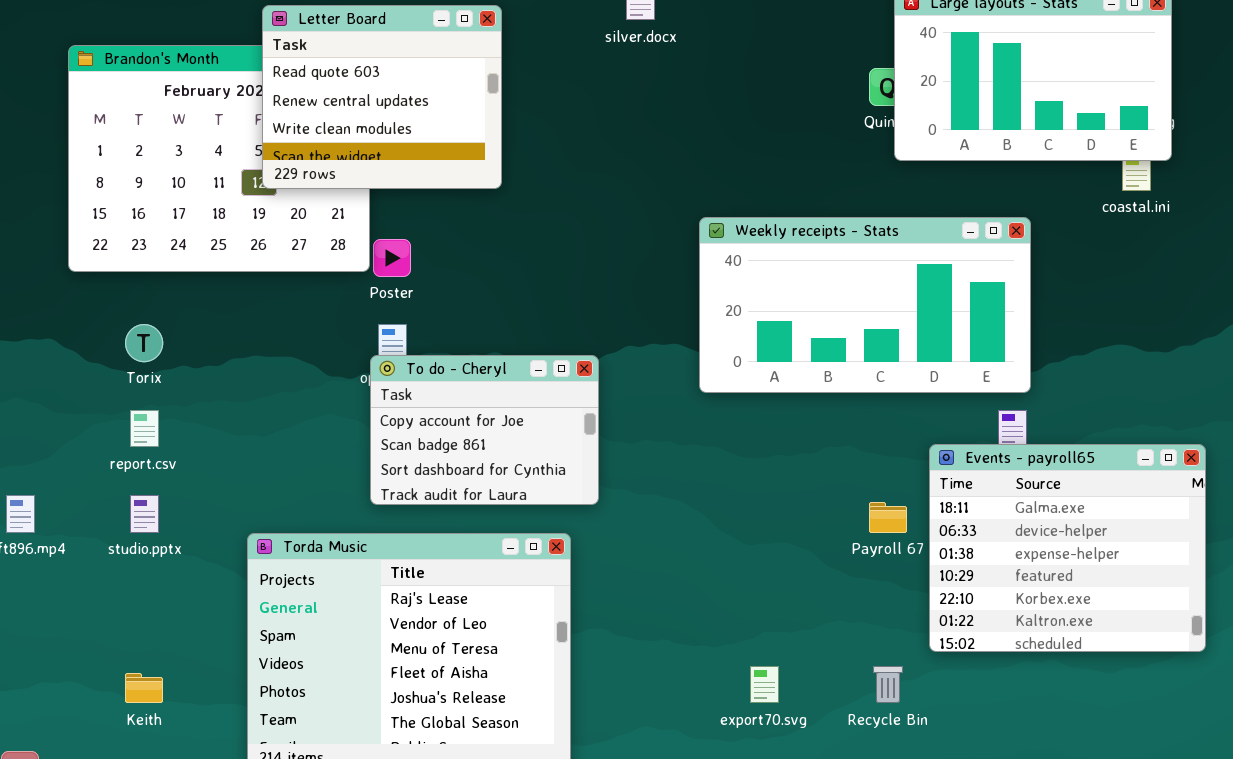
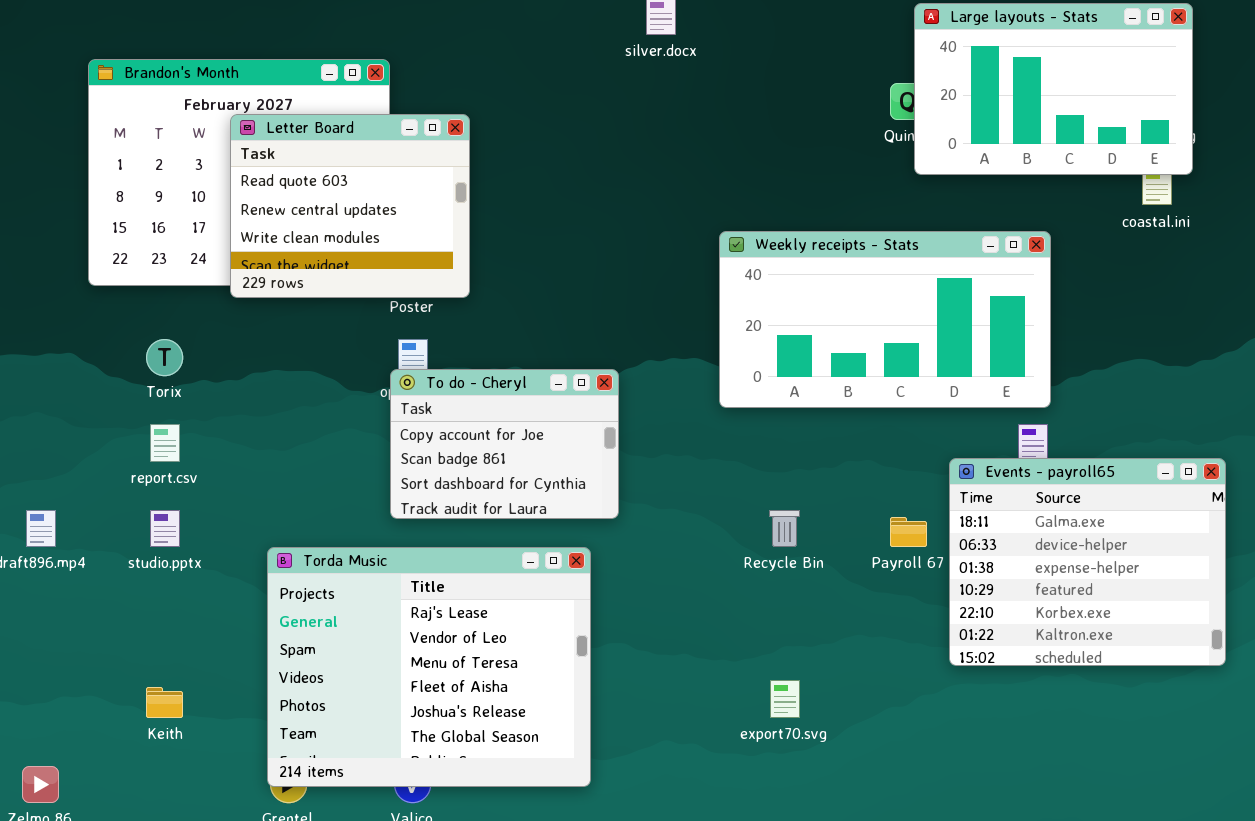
Letter Board: [262,5,502,189] -> [230,114,470,298], moved
Recycle Bin: [873,666,903,703] -> [769,510,800,547], moved

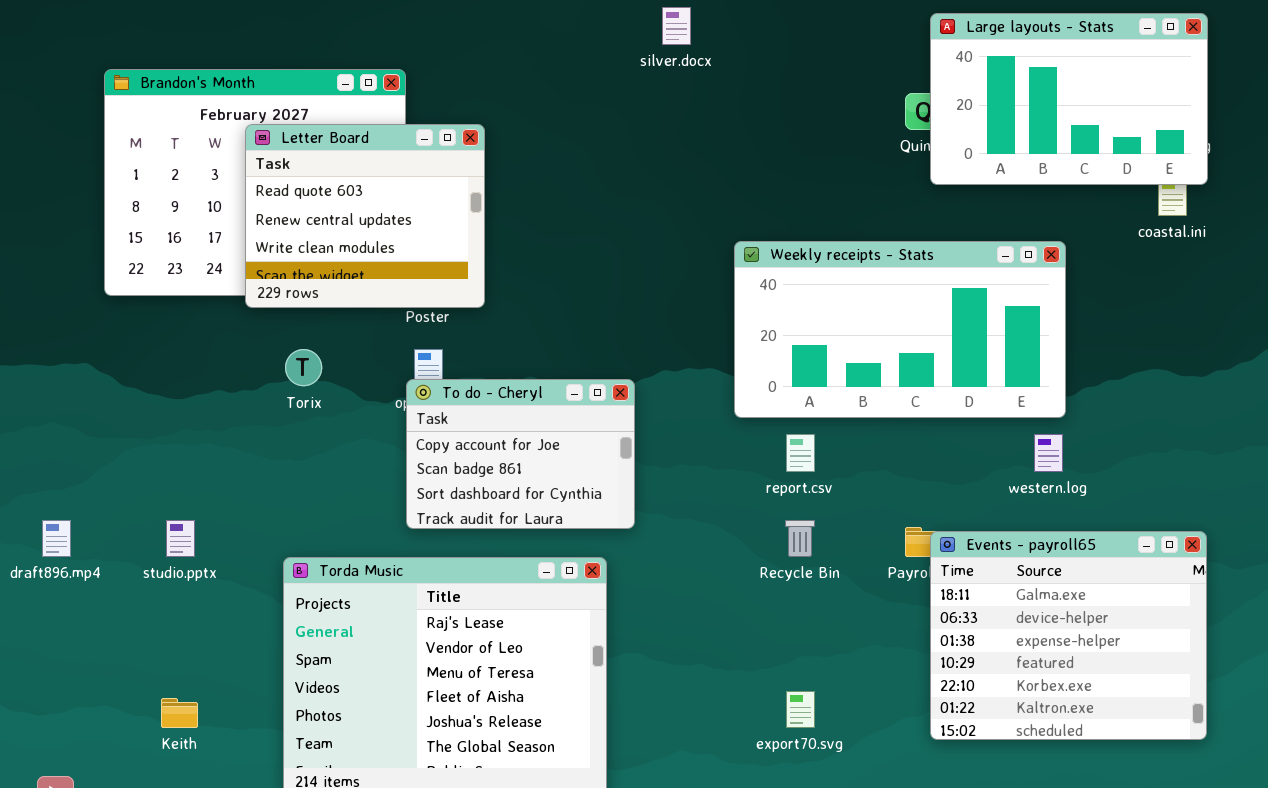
Torix: [146,339,183,376] -> [285,349,322,386], moved
report.csv: [150,424,180,462] -> [786,434,815,472], moved
Events - payroll65: [949,458,1226,666] -> [930,531,1207,740], moved

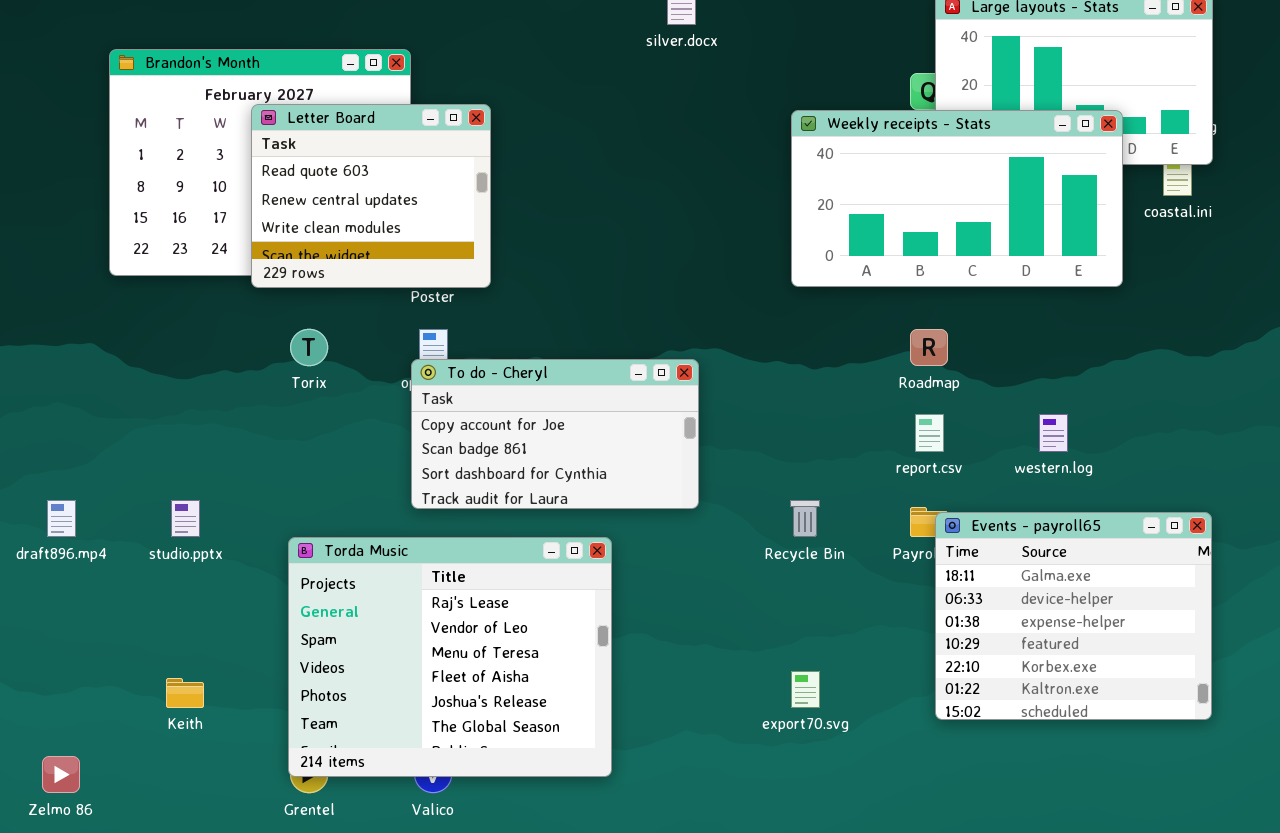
Weekly receipts - Stats: [734,241,1066,418] -> [791,110,1123,287], moved
To do - Cheryl: [406,379,635,529] -> [411,359,699,509], resized
report.csv: [786,434,815,472] -> [915,414,944,452], moved

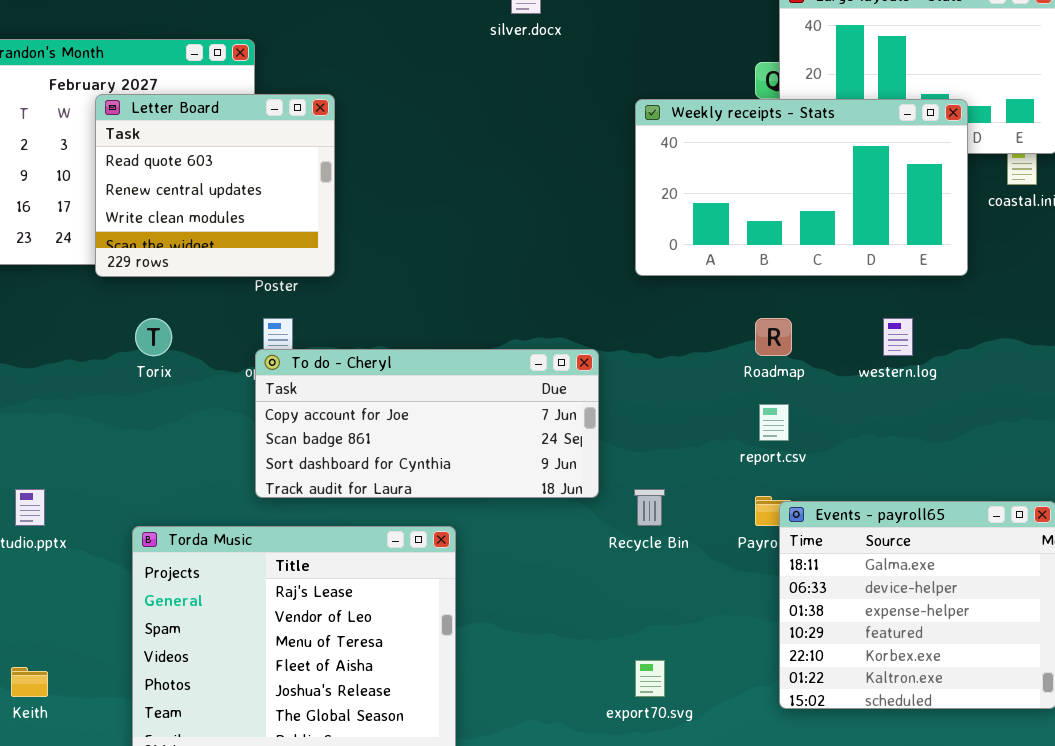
To do - Cheryl: [411,359,699,509] -> [255,349,599,498], resized
western.log: [1039,414,1068,452] -> [883,318,913,356], moved

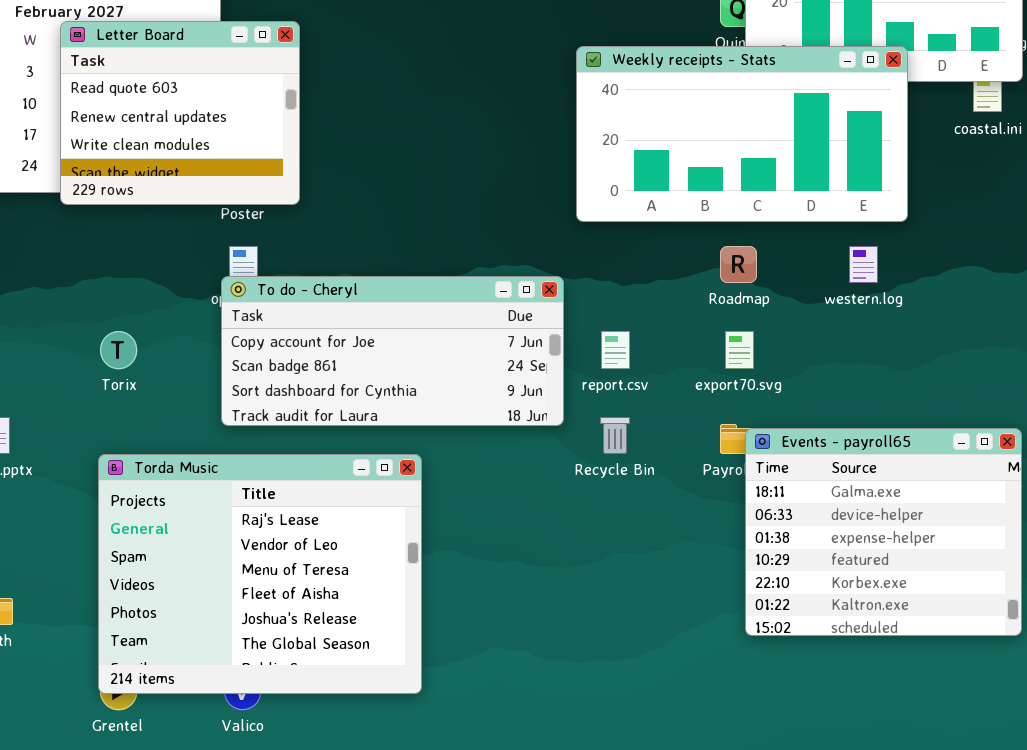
Weekly receipts - Stats: [635,99,968,276] -> [576,46,908,222], moved
Torix: [135,318,172,356] -> [100,331,137,369], moved
report.csv: [759,404,789,441] -> [601,331,630,369], moved
export70.svg: [635,660,665,697] -> [725,331,754,369], moved

